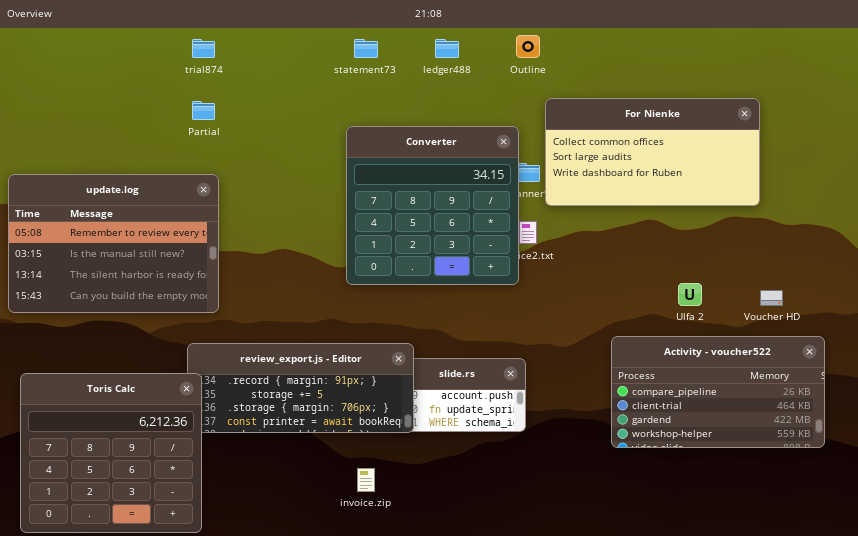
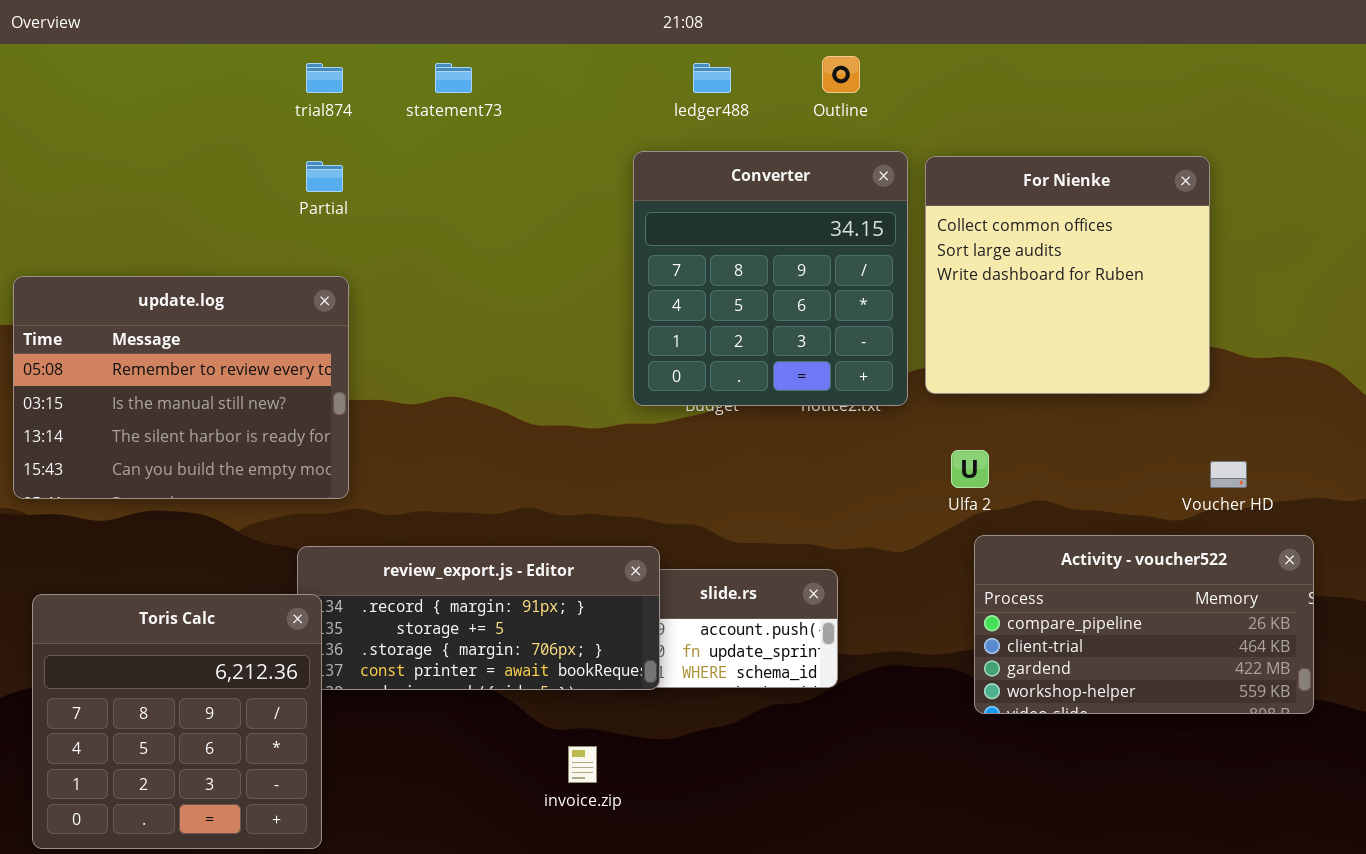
statement73: [354,39,378,58] -> [435,63,472,93], moved
For Nienke: [545,98,760,206] -> [925,156,1210,394], resized
Converter: [346,126,519,285] -> [633,151,908,406], moved
Ulfa 2: [678,283,702,306] -> [951,450,989,488], moved

